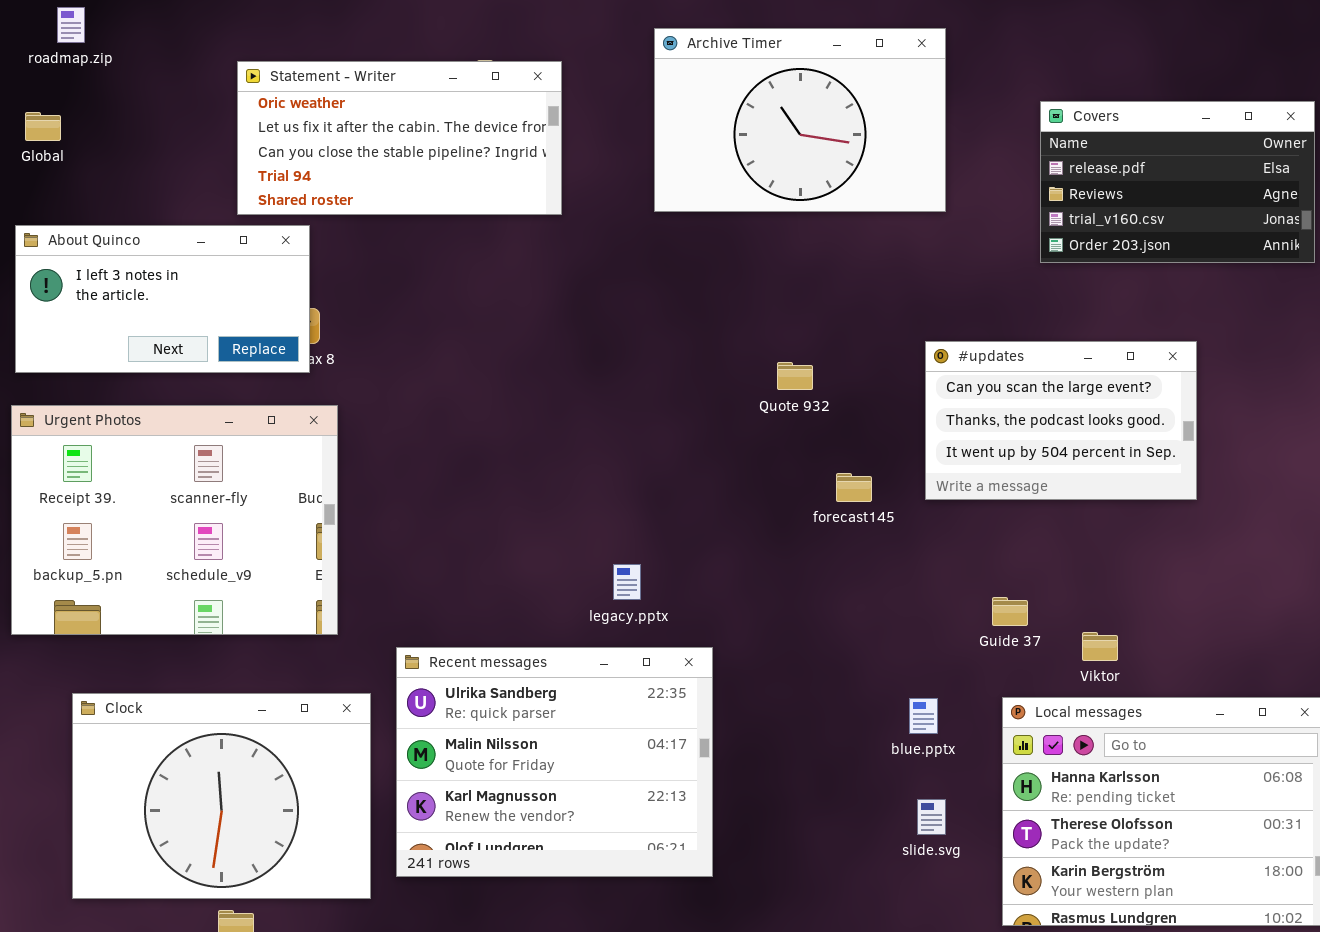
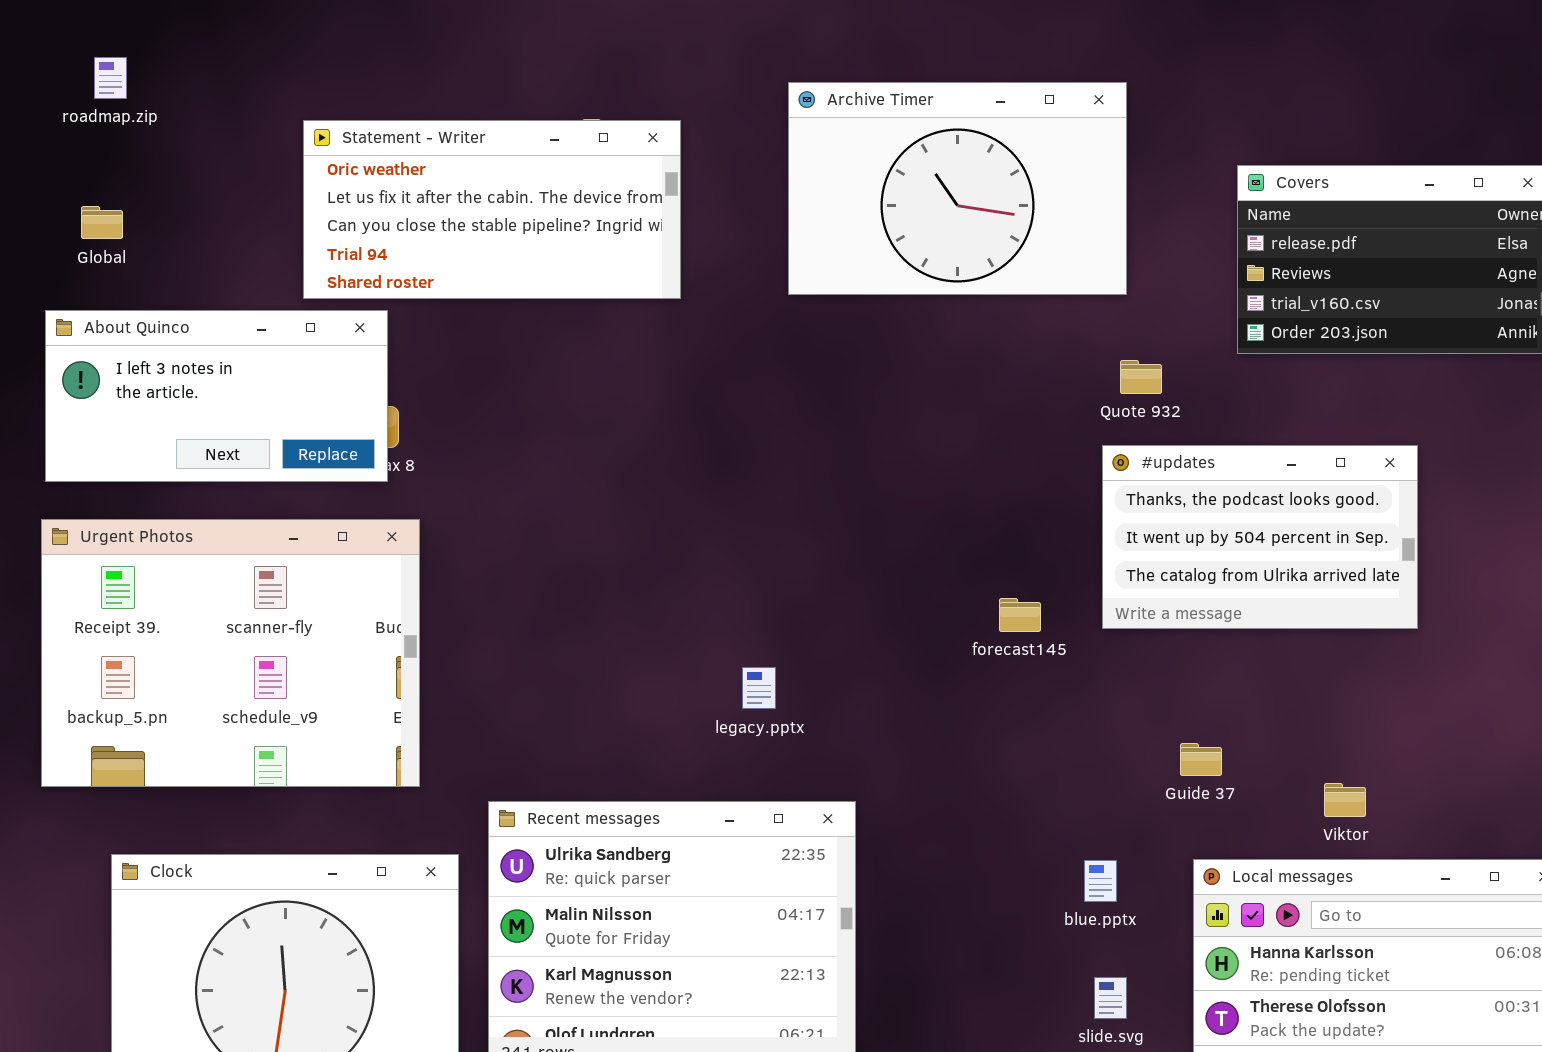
Global: [25,112,61,141] -> [81,206,123,239], moved
#updates: [925,341,1197,500] -> [1102,445,1418,629], scrolled down 1 row
Quote 932: [777,362,813,390] -> [1120,360,1162,394], moved
legacy.pptx: [613,564,641,600] -> [742,667,776,709], moved
Viktor: [1082,632,1118,661] -> [1324,783,1366,817], moved

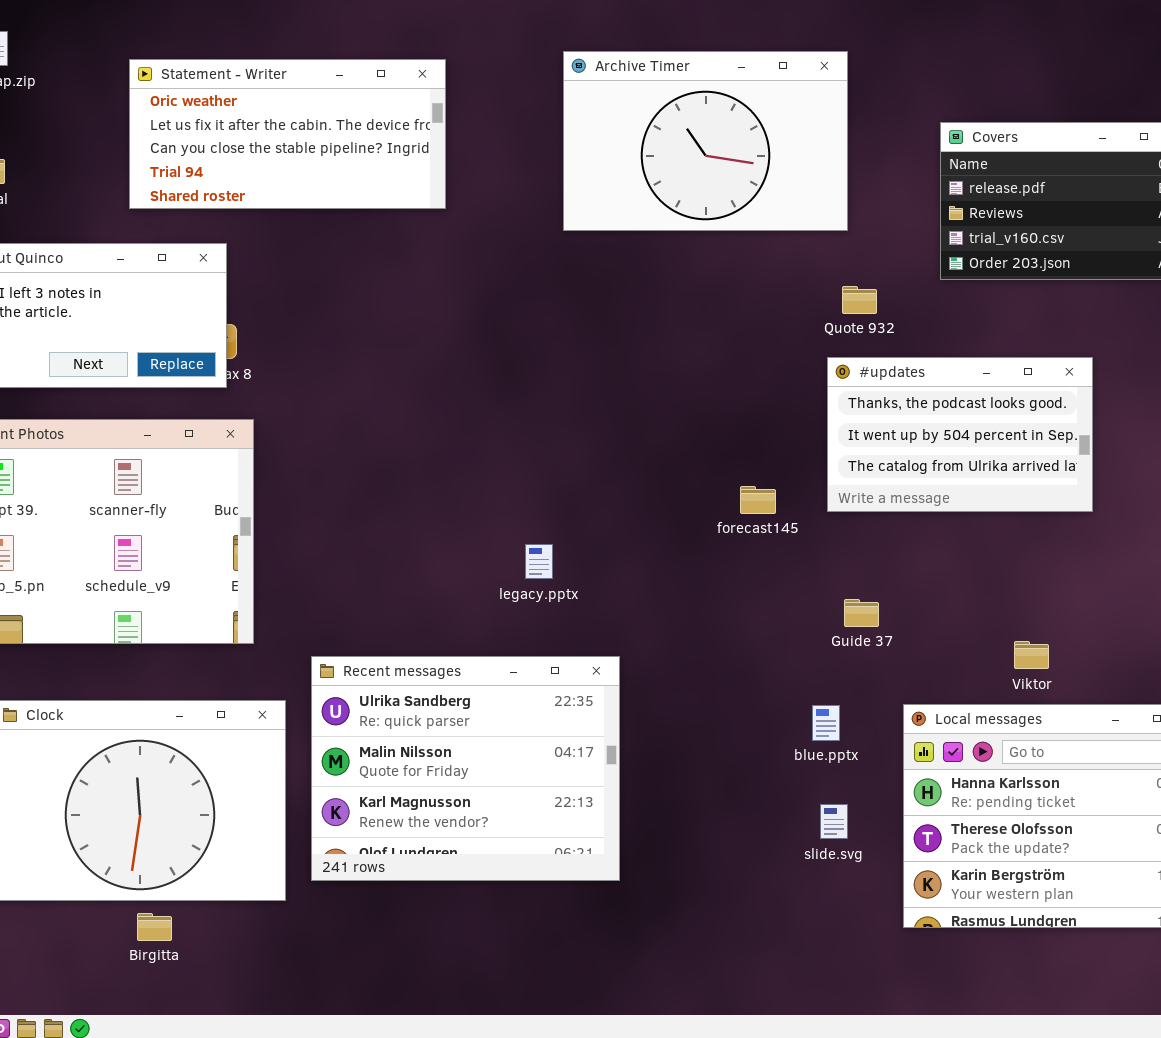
Statement - Writer: [303,120,681,299] -> [129,59,446,209], moved
Guide 37: [1180,743,1222,776] -> [844,599,879,627], moved

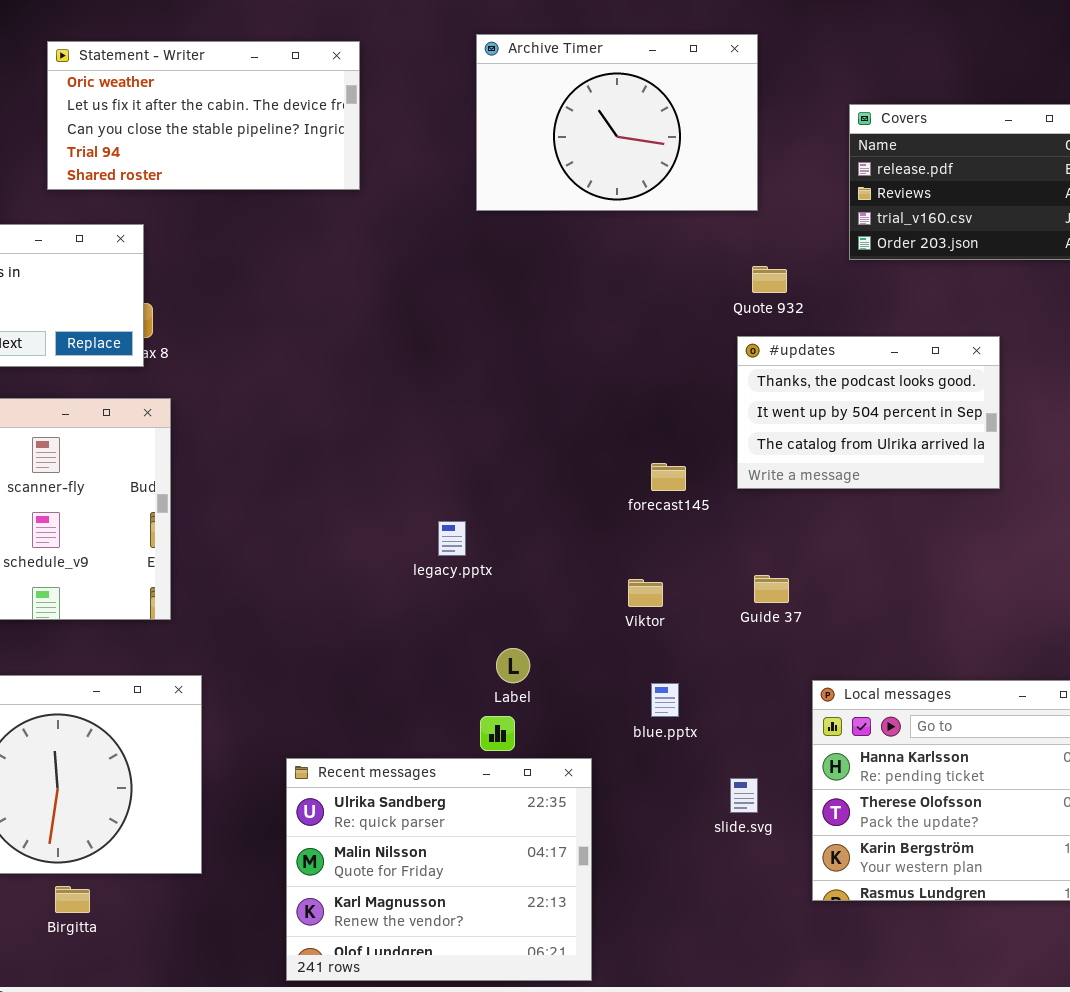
Viktor: [1014,641,1049,669] -> [628,579,663,607], moved
Recent messages: [311,656,620,881] -> [286,758,592,981], moved
blue.pptx: [812,705,840,741] -> [651,683,679,717], moved

